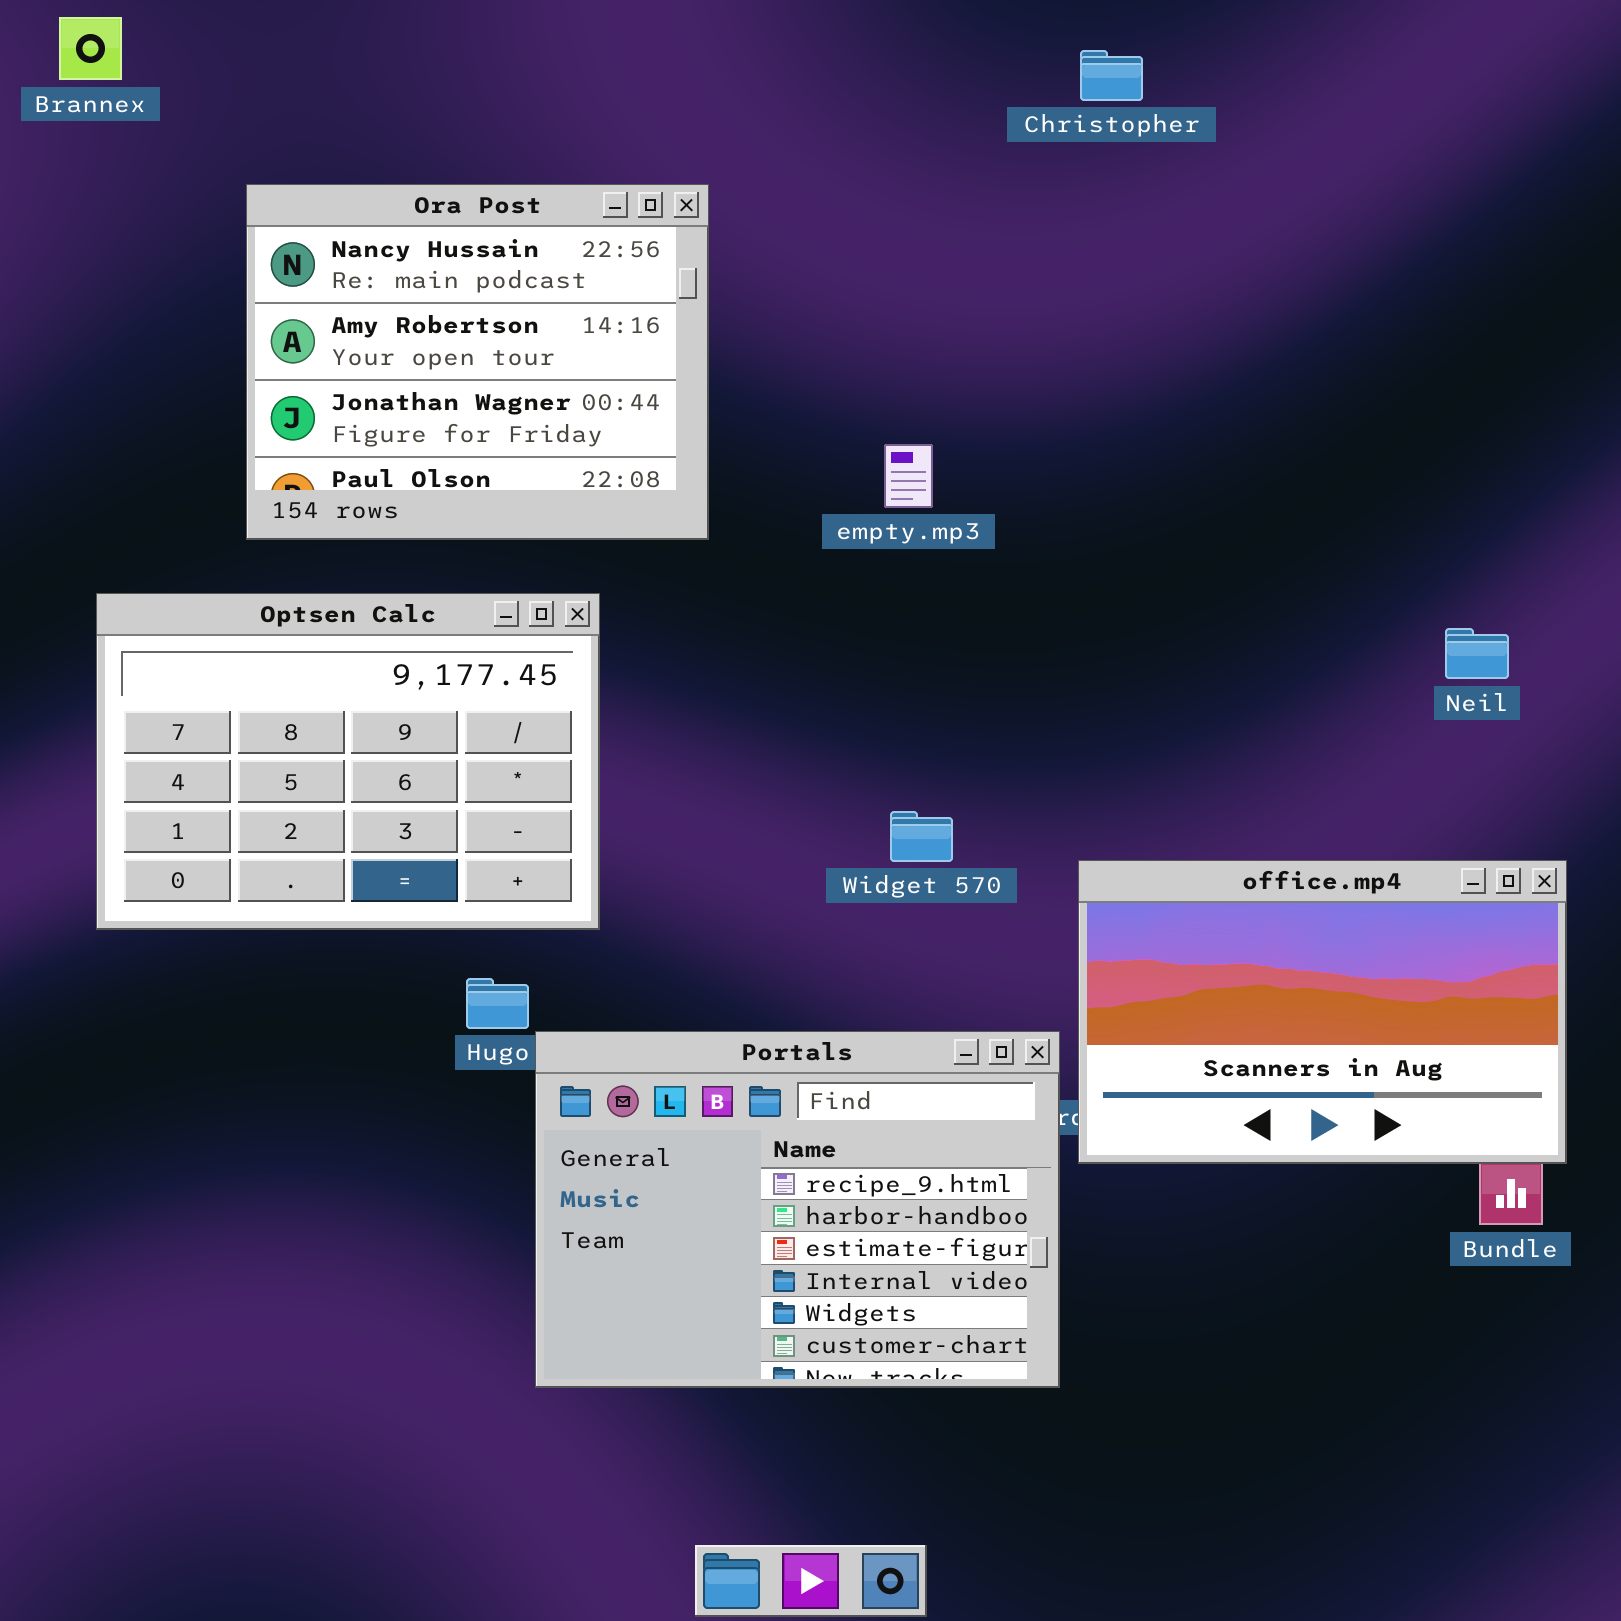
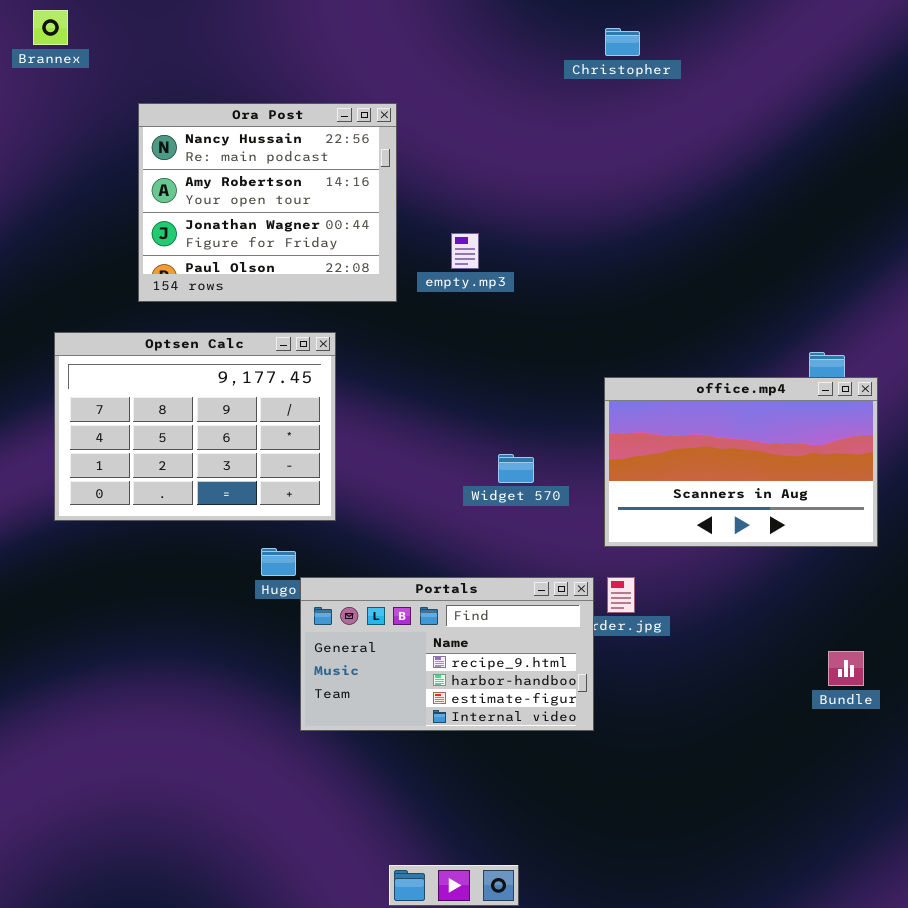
empty.mp3: [884,444,933,508] -> [451,233,479,269], moved
office.mp4: [1078,860,1567,1164] -> [604,377,878,547], moved
Portals: [535,1031,1060,1388] -> [300,577,594,731], resized

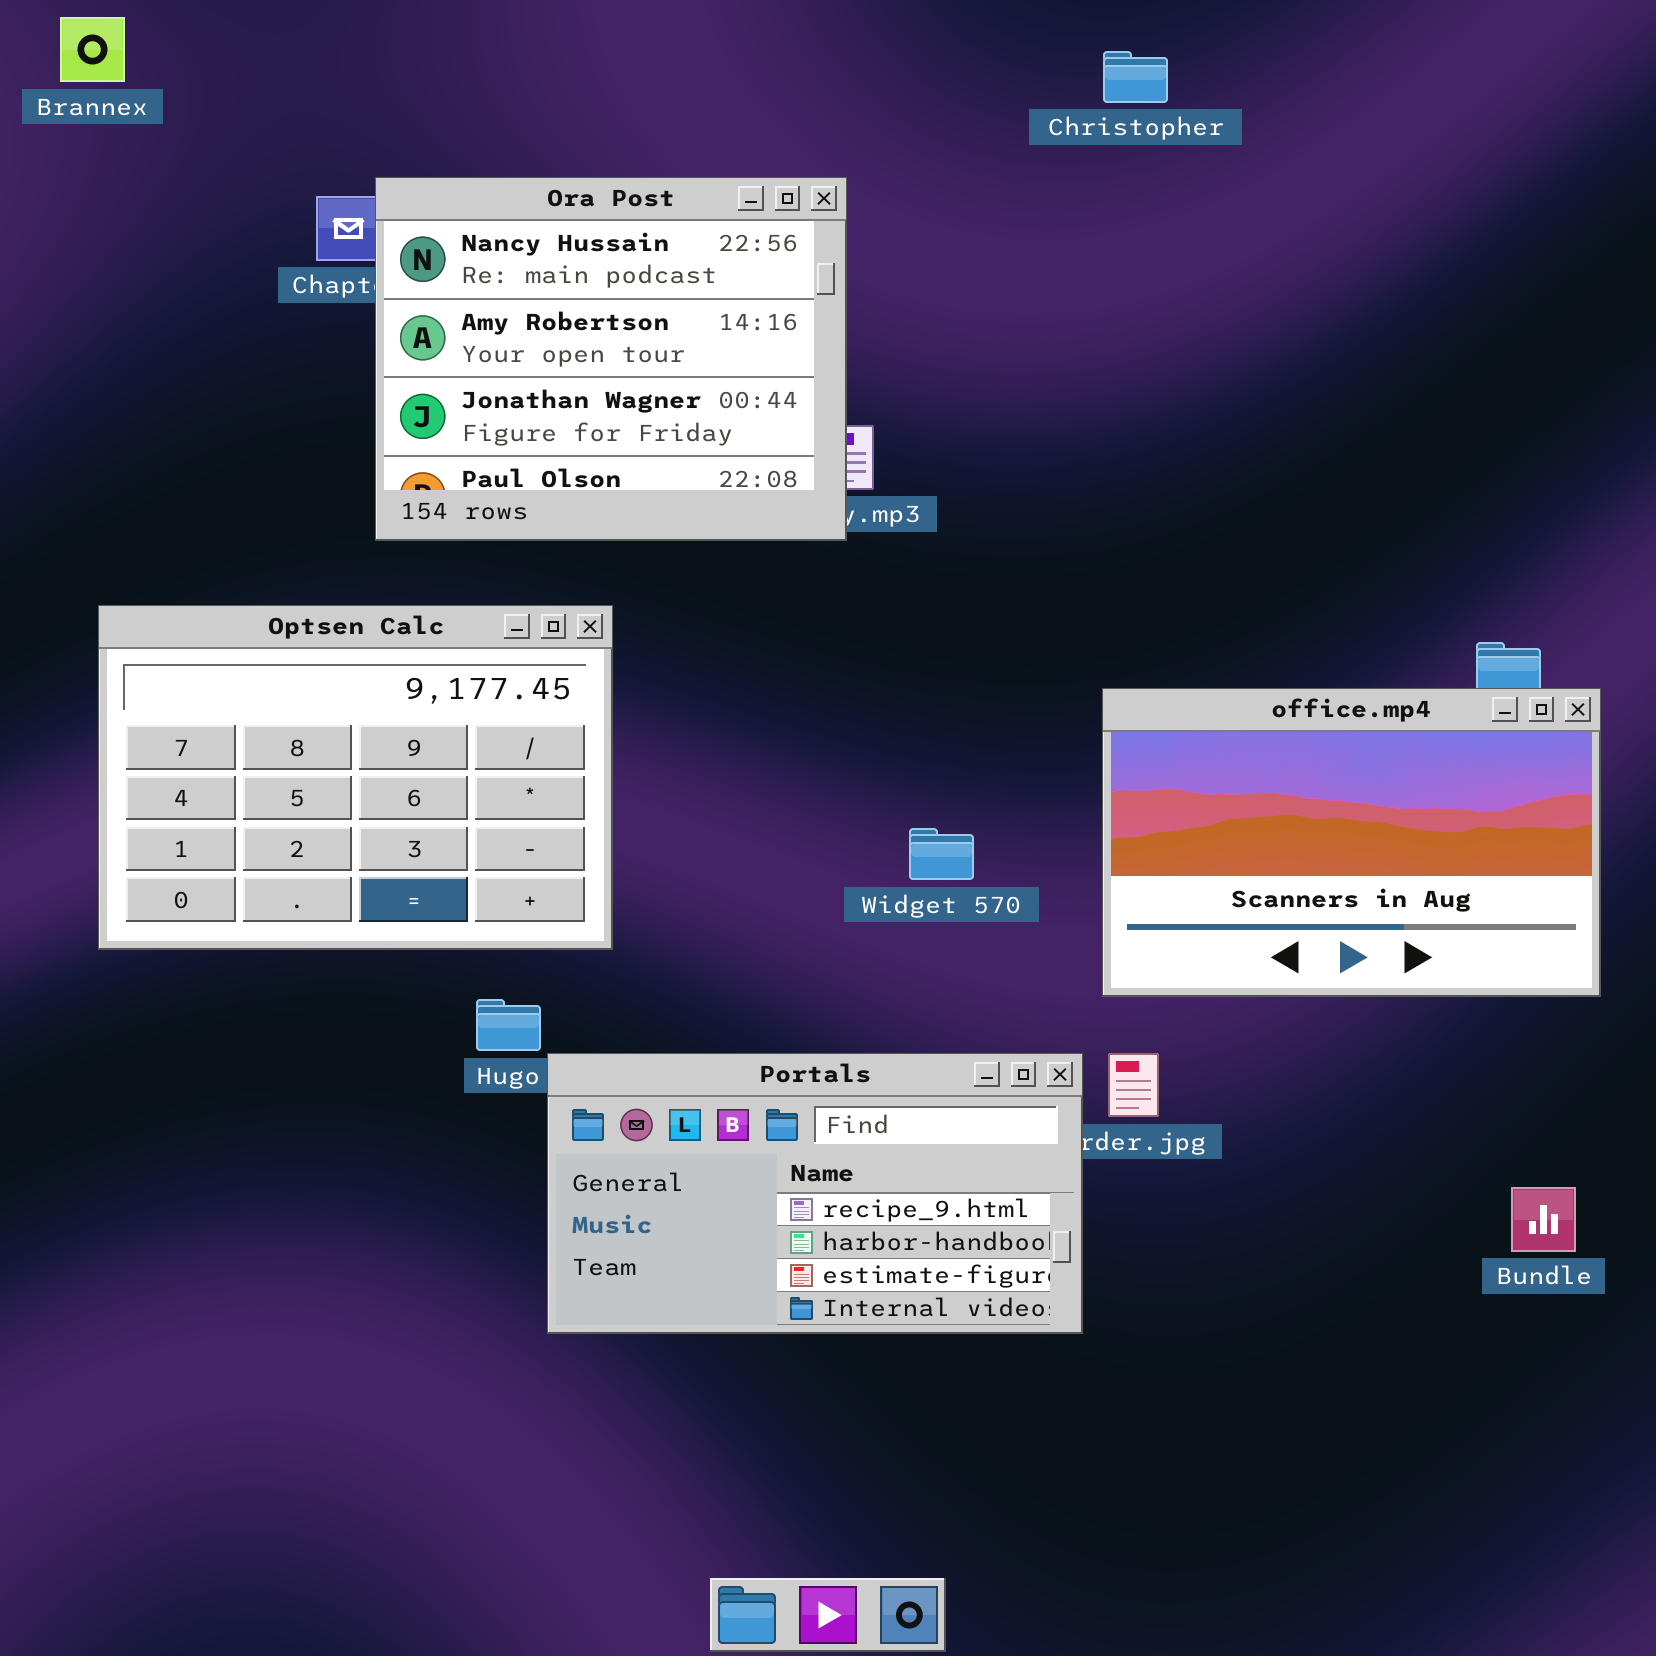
Ora Post: [138,103,397,302] -> [375,177,847,541], moved

